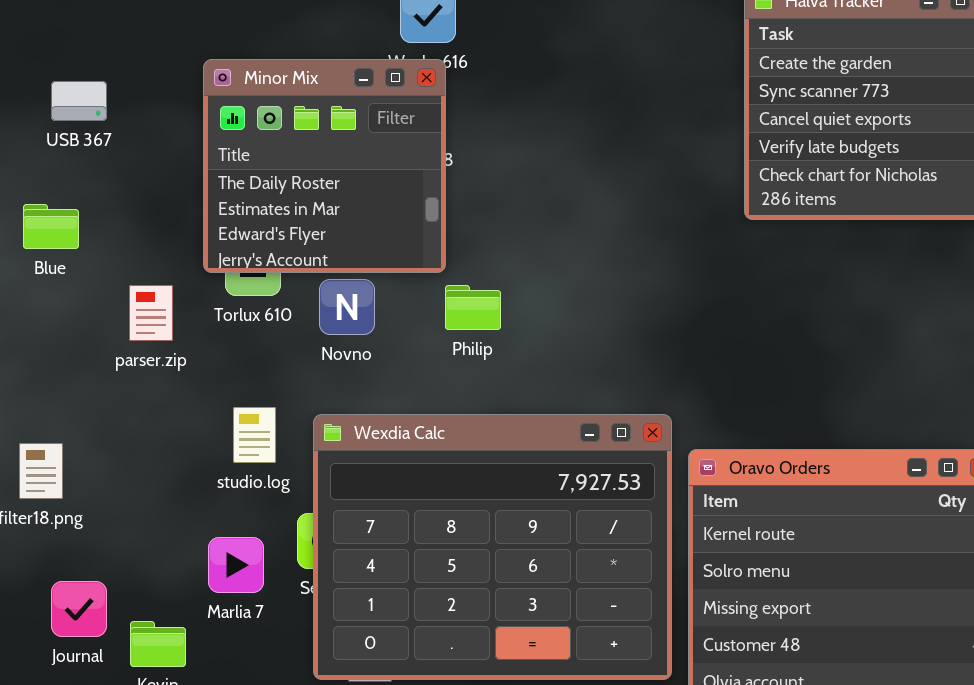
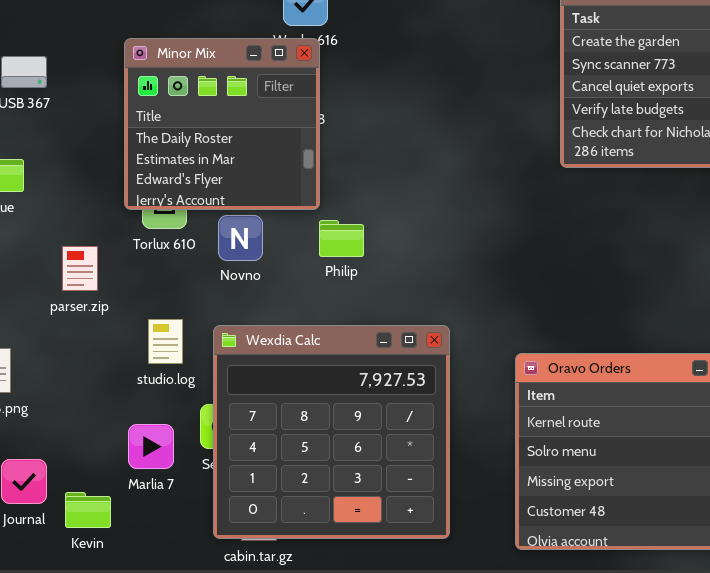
parser.zip: [129,285,173,341] -> [62,246,98,291], moved
Wexdia Calc: [313,414,672,680] -> [213,325,450,539], resized

